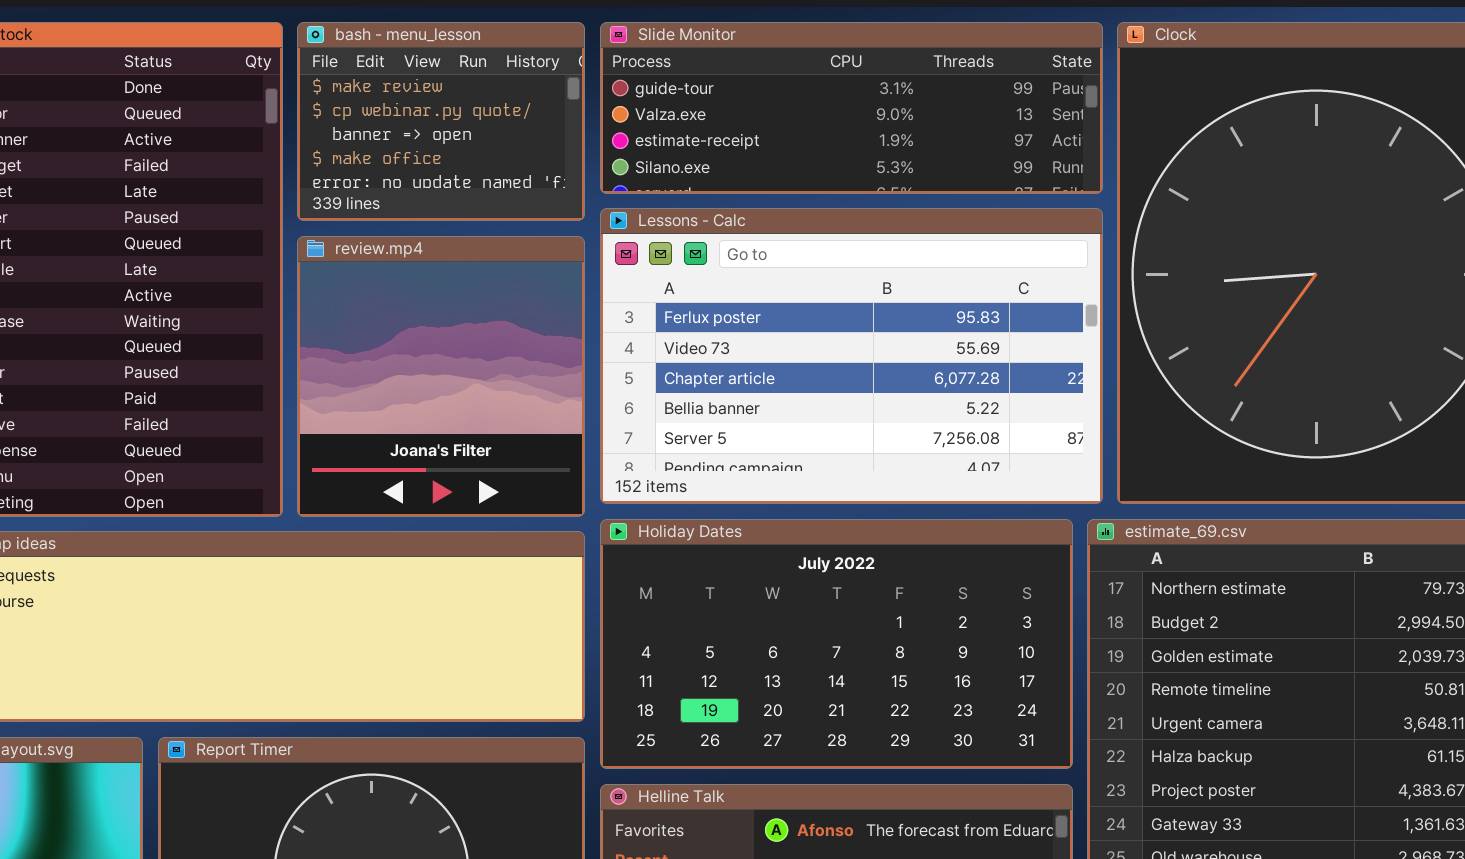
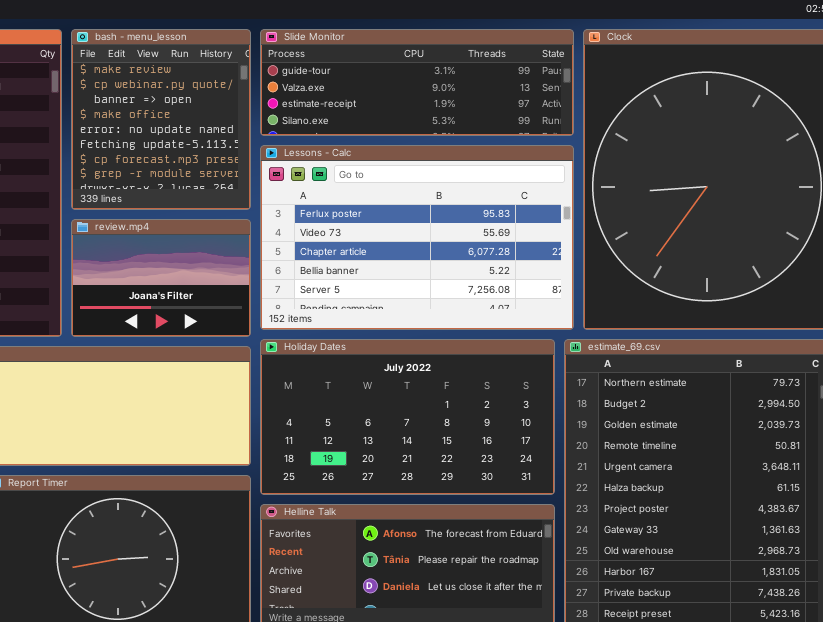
bash - menu_lesson: [297,22,585,221] -> [71,29,251,210], resized
review.mp4: [297,236,585,517] -> [71,219,251,337], resized

